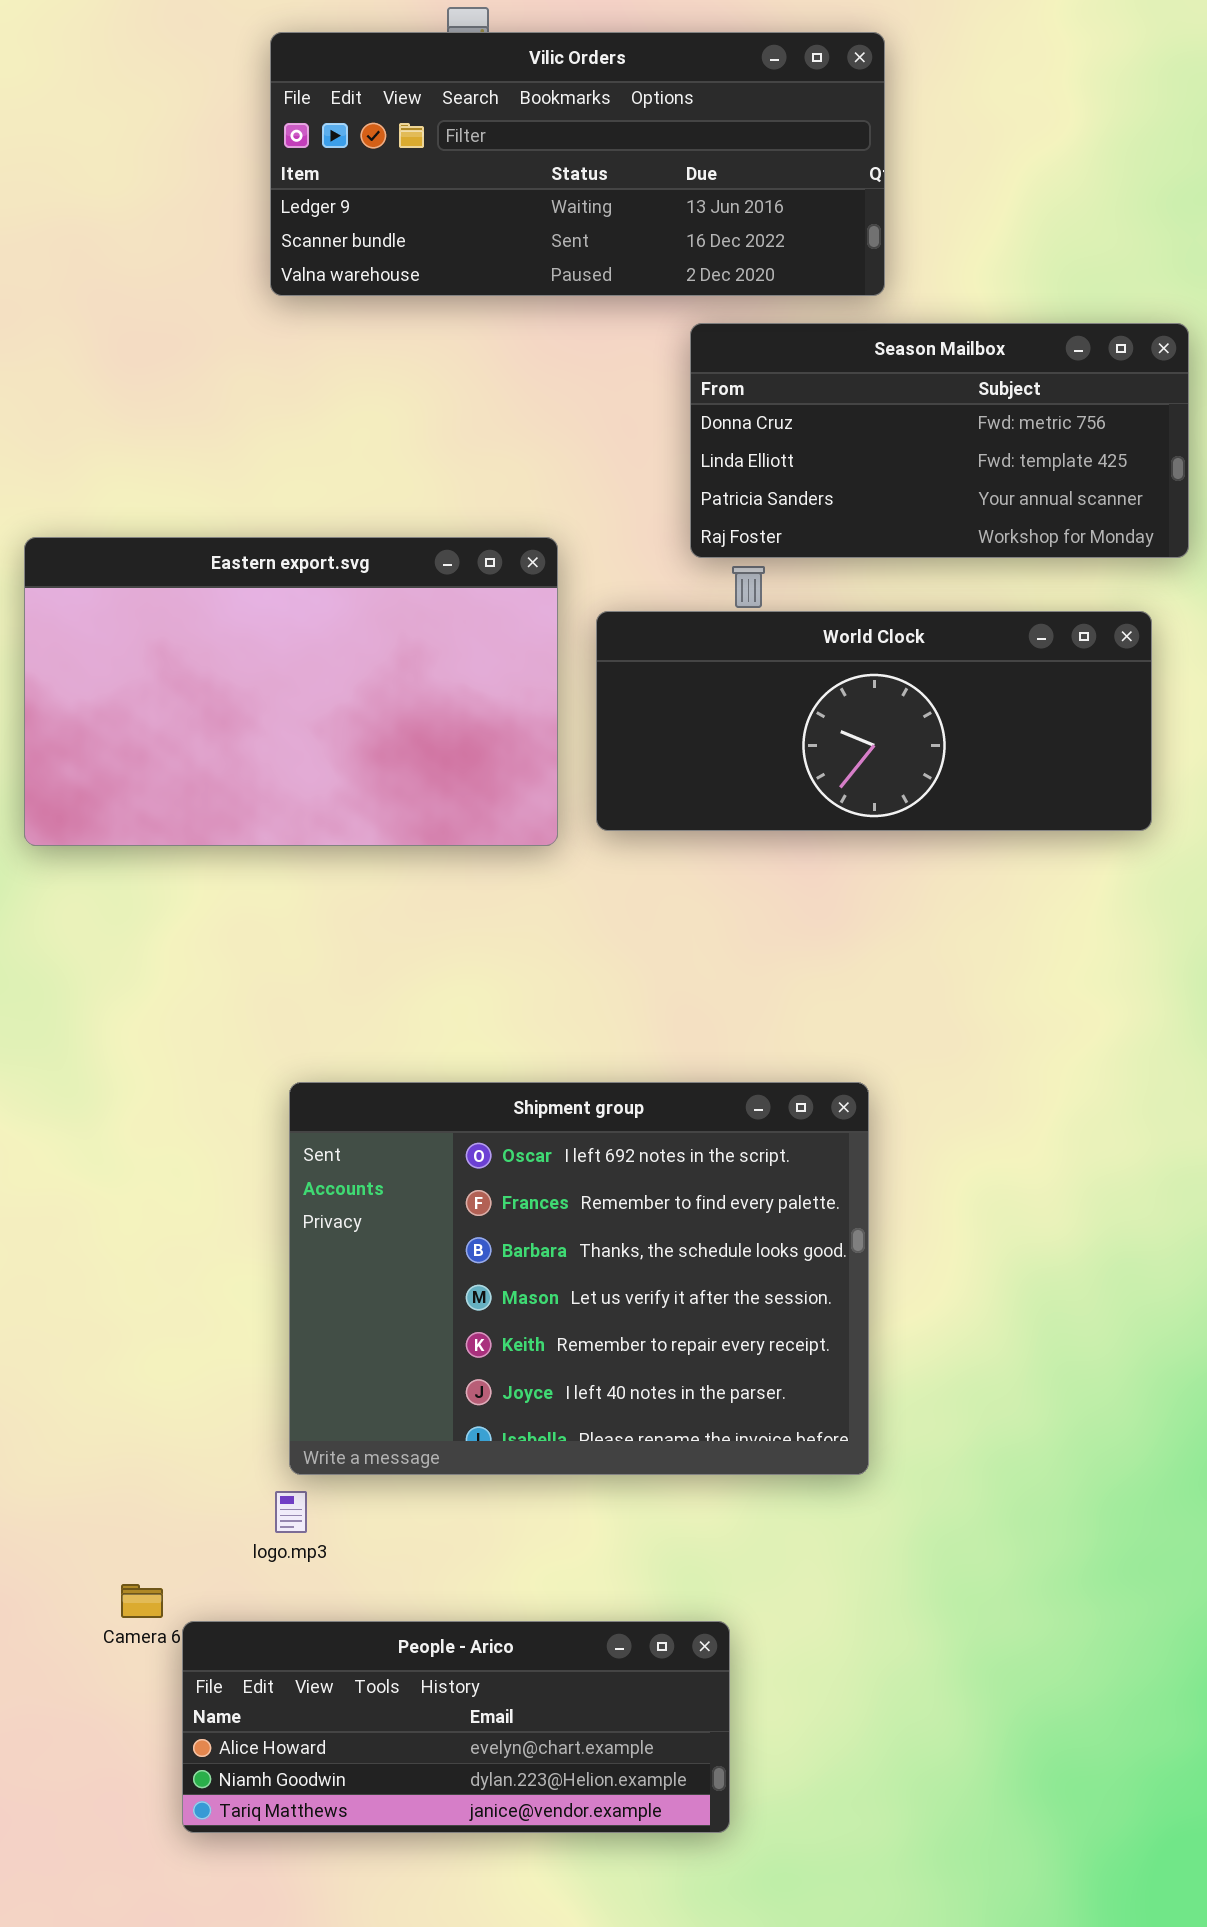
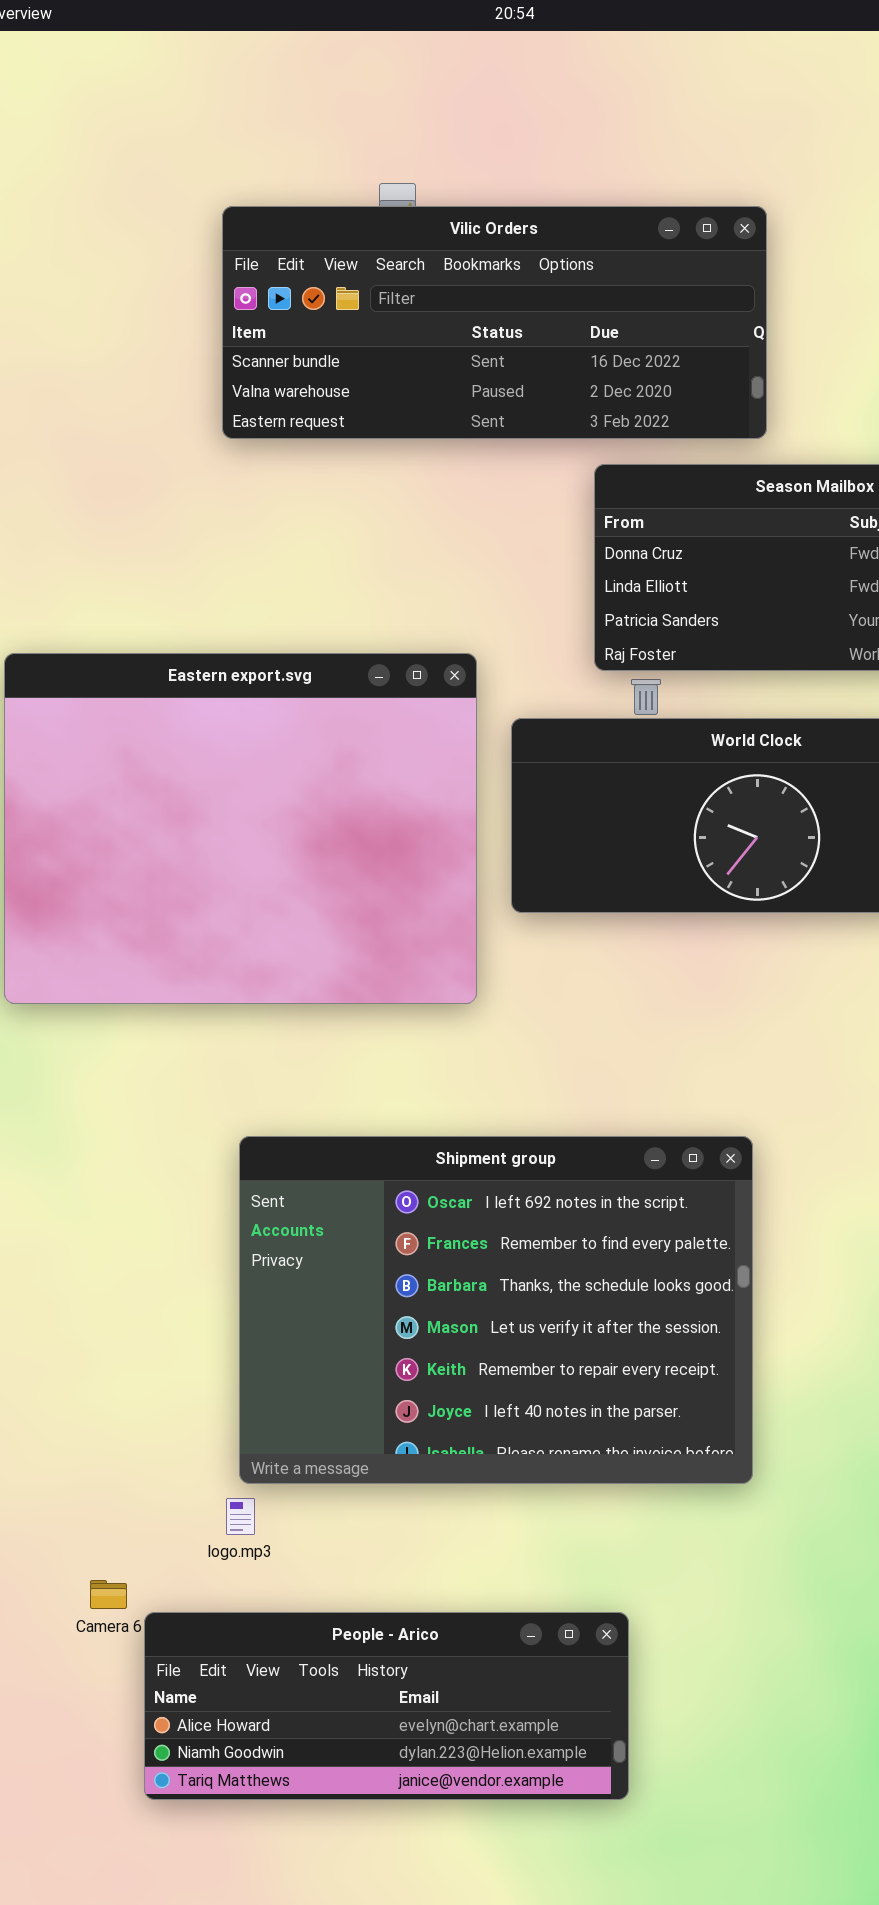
Vilic Orders: [270,32,885,296] -> [222,206,767,439], scrolled down 1 row
Eastern export.svg: [24,537,558,846] -> [4,653,477,1004], resized

